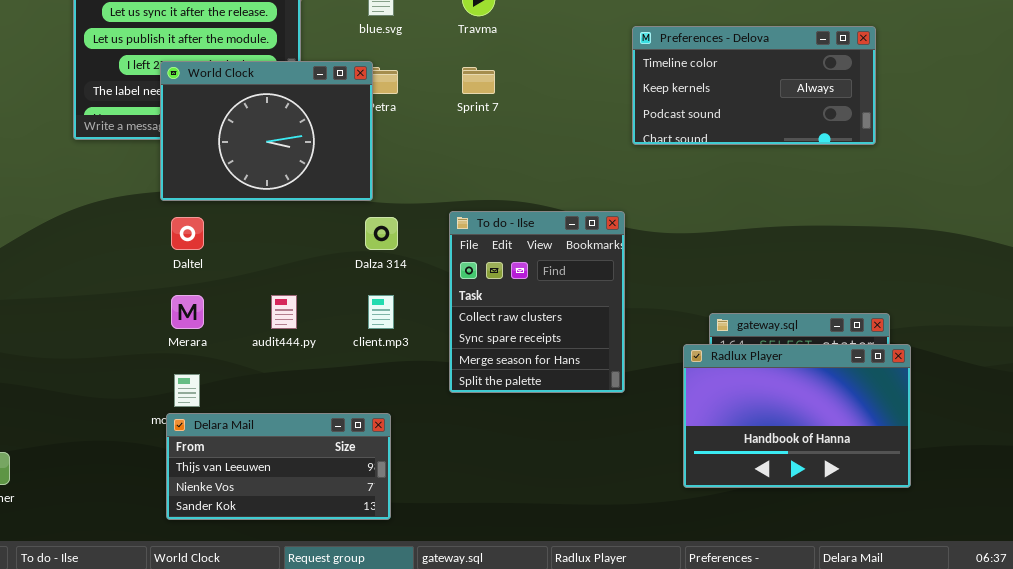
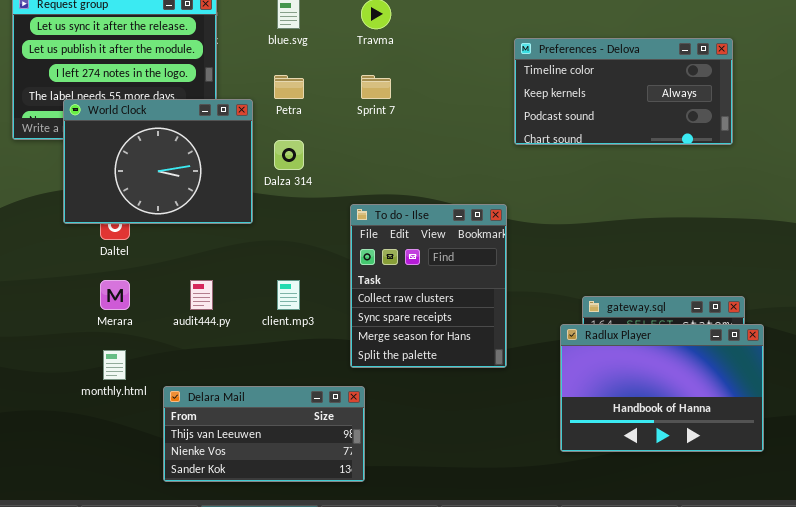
World Clock: [160,61,373,201] -> [63,99,253,224], moved
Dalza 314: [365,217,398,250] -> [274,140,304,170], moved
Delara Mail: [166,413,391,520] -> [163,386,365,482], moved

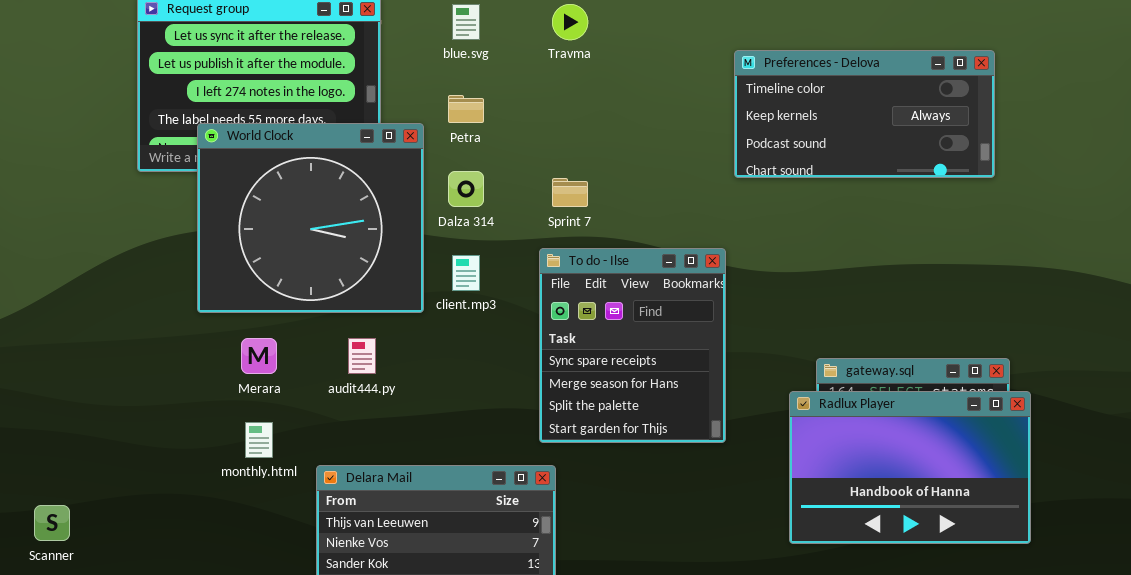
Sprint 7: [361,75,391,99] -> [552,178,588,207], moved
World Clock: [63,99,253,224] -> [197,123,424,313], resized
To do - Ilse: [350,204,507,368] -> [539,248,726,443], scrolled down 1 row
client.mp3: [277,280,300,310] -> [452,255,480,291], moved

